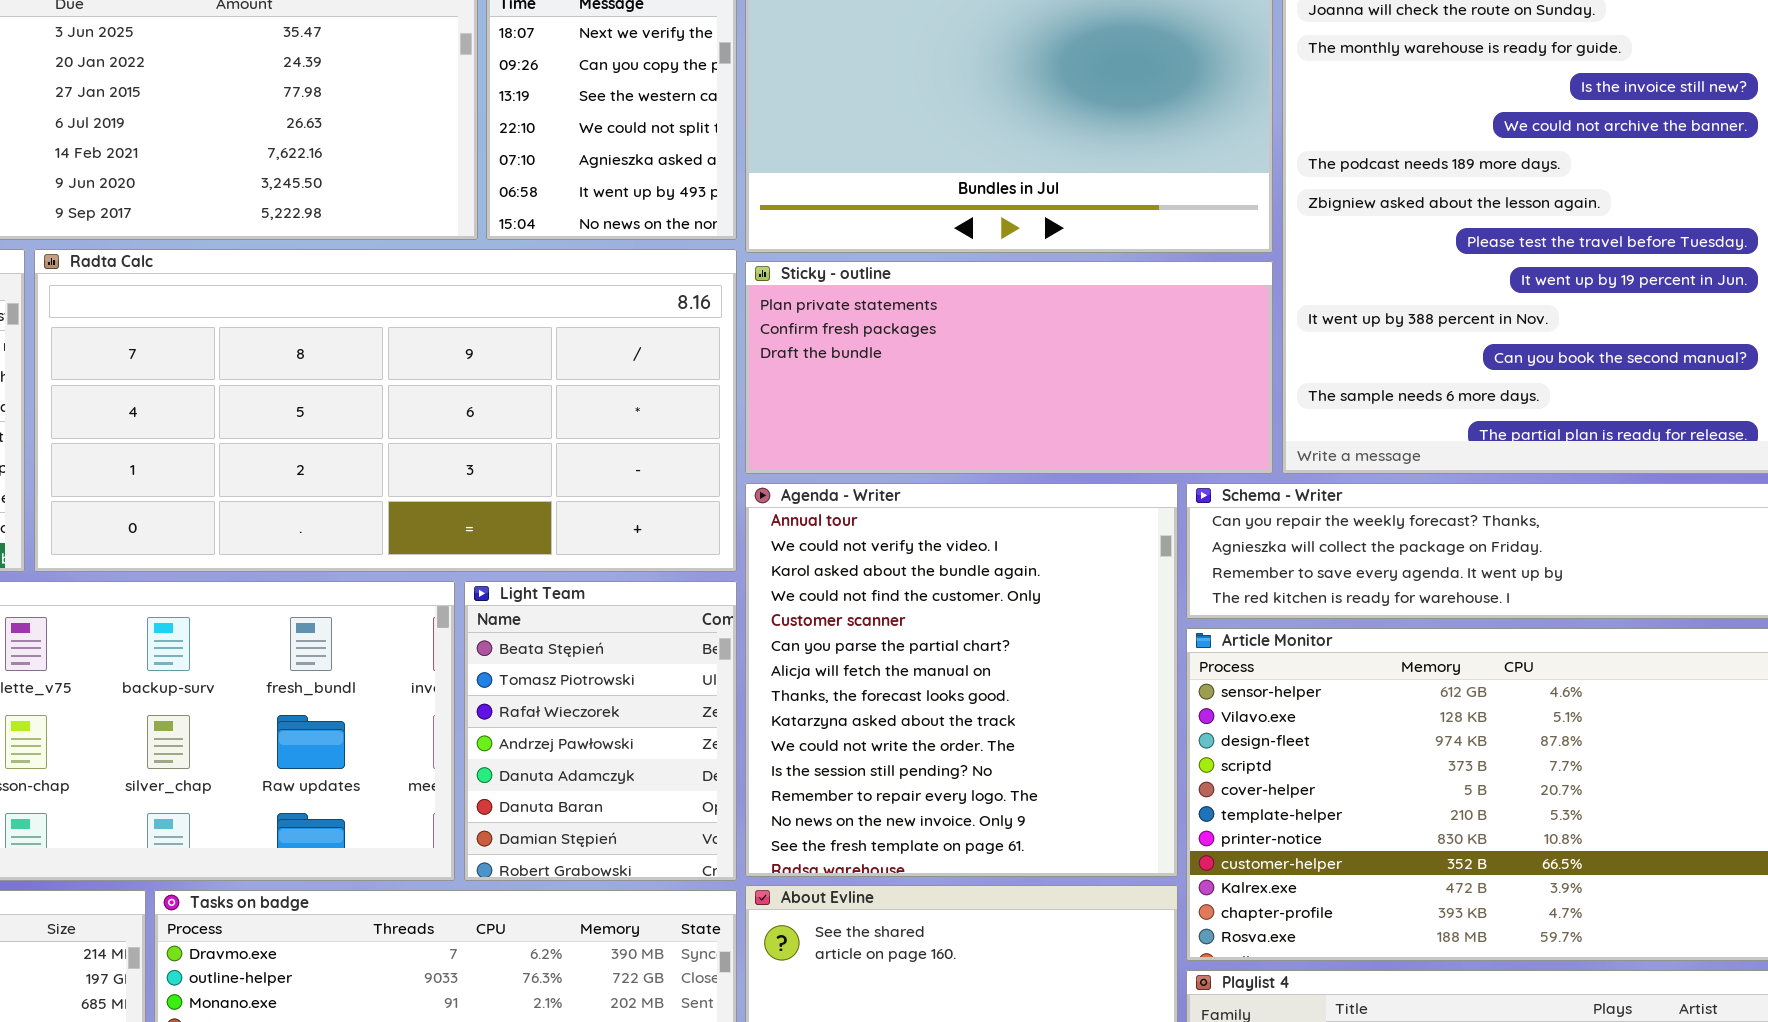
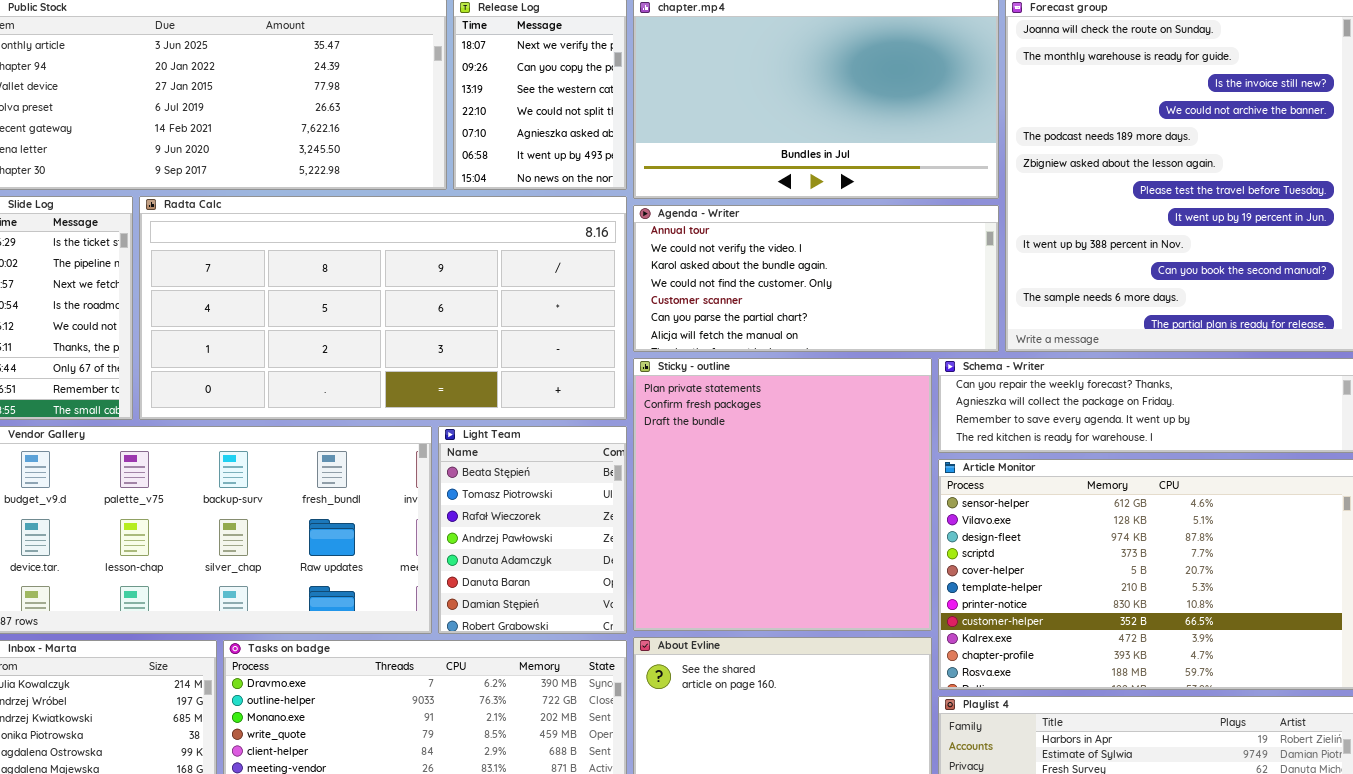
Sticky - outline: [745,261,1273,474] -> [633,358,932,631], moved, resized
Agenda - Writer: [745,483,1178,877] -> [633,205,999,352], moved, resized

